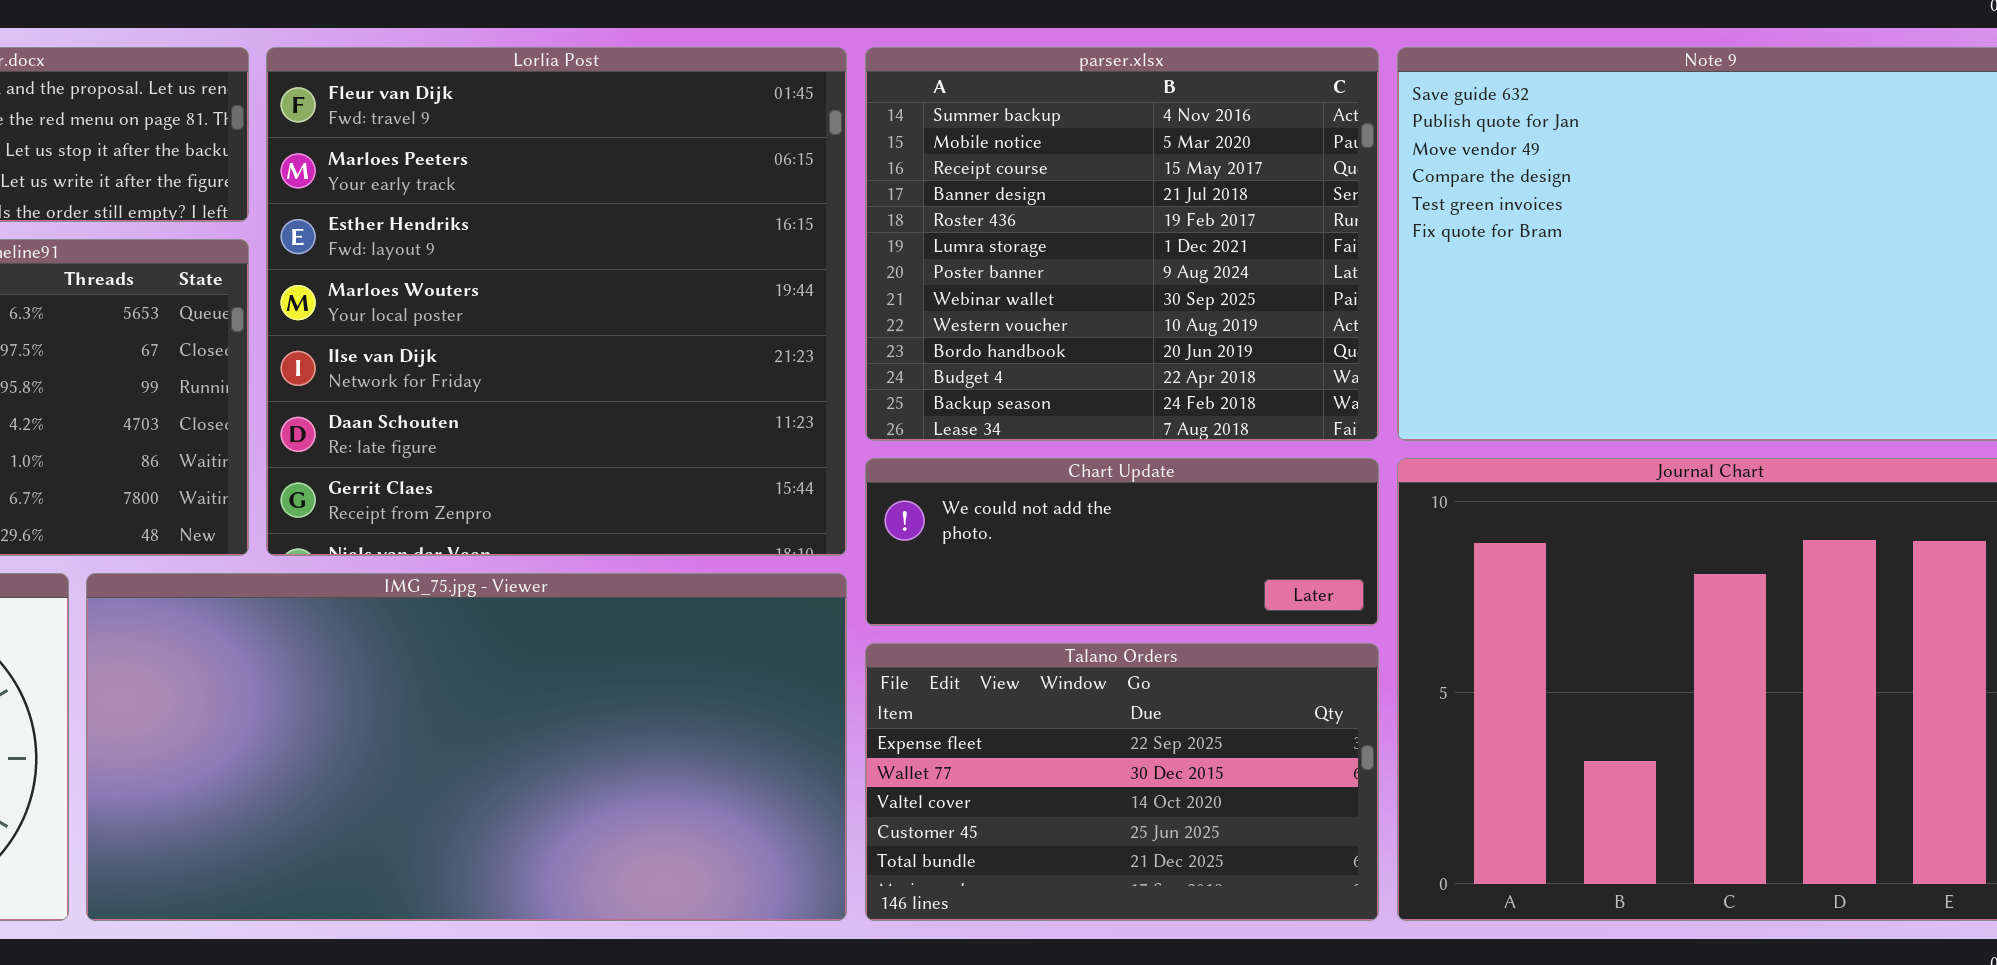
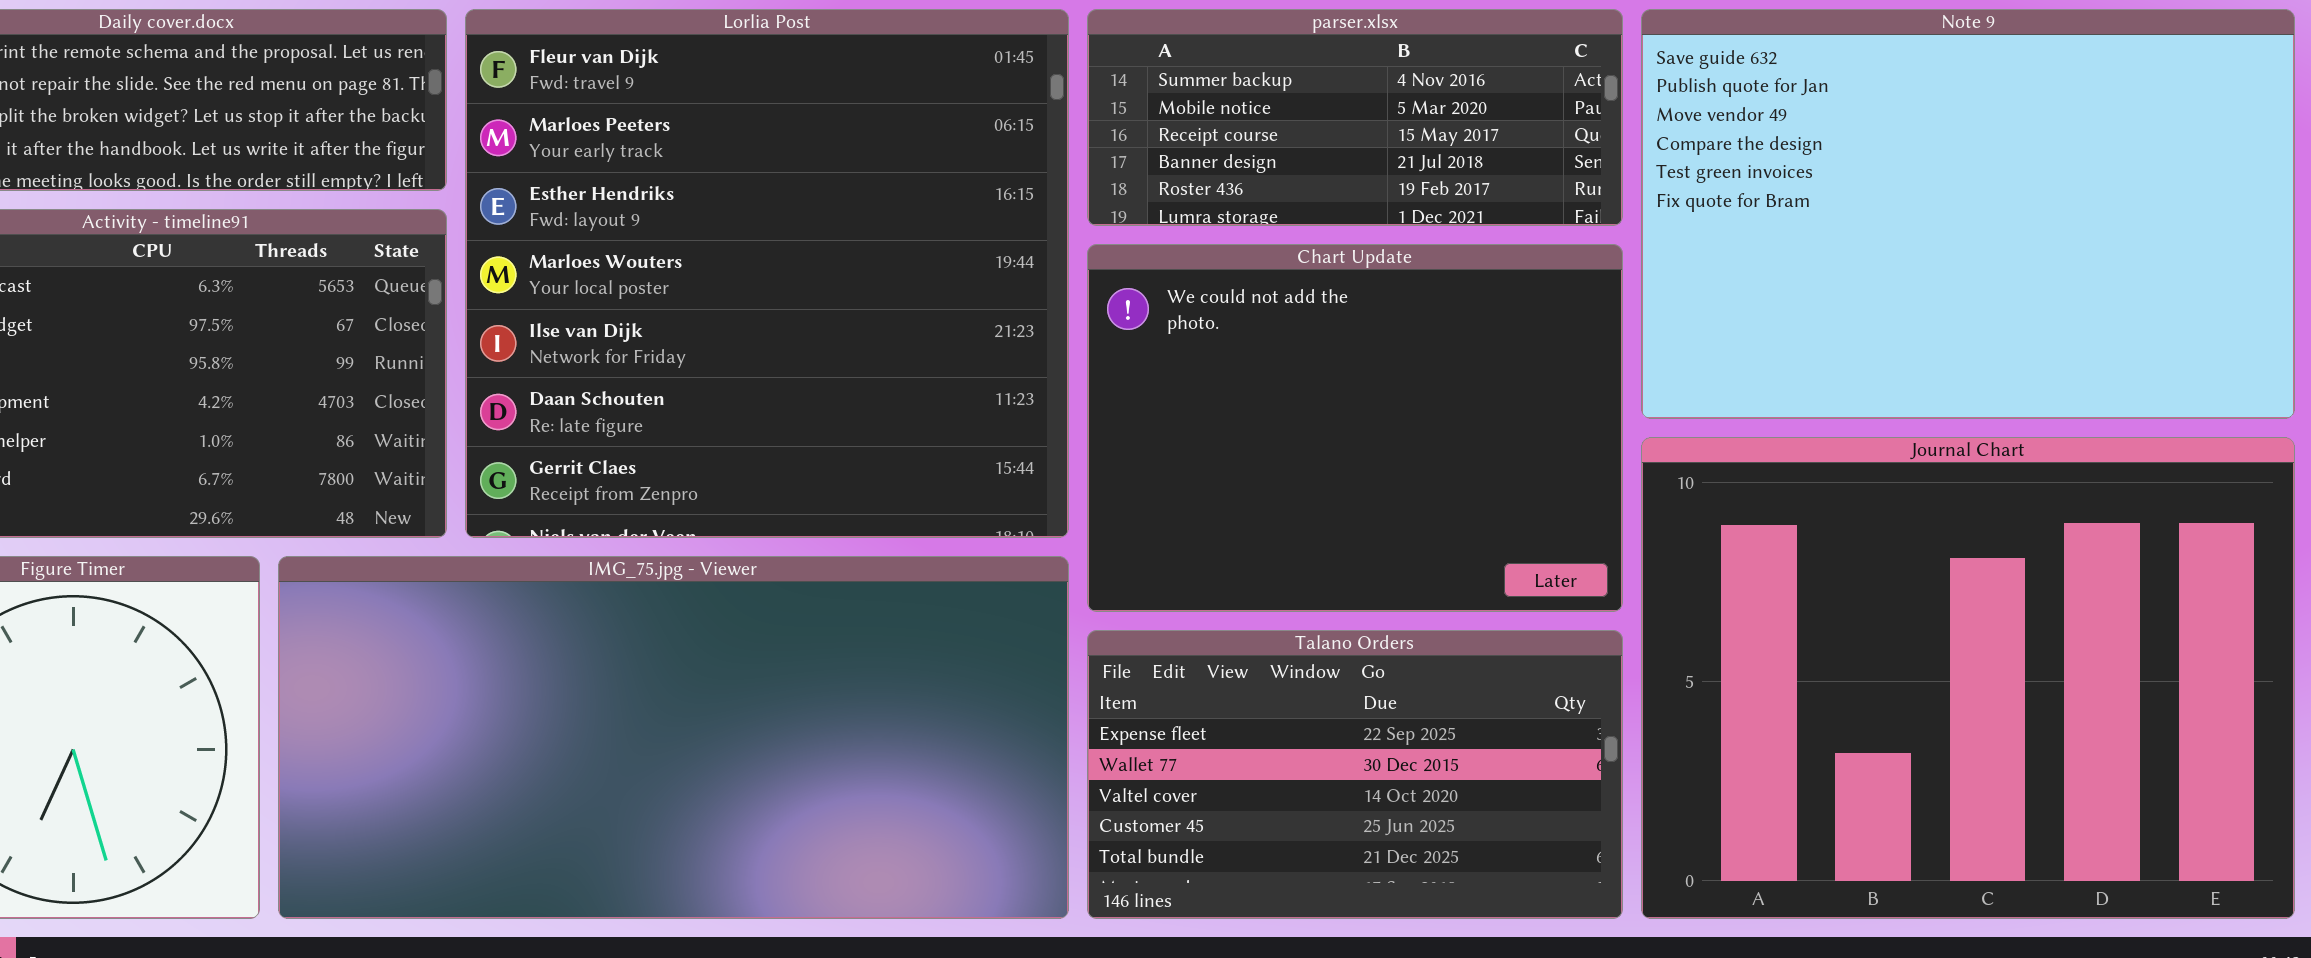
parser.xlsx: [865,47,1379,441] -> [1087,9,1623,226], resized
Chart Update: [865,458,1379,626] -> [1087,244,1623,612], resized

